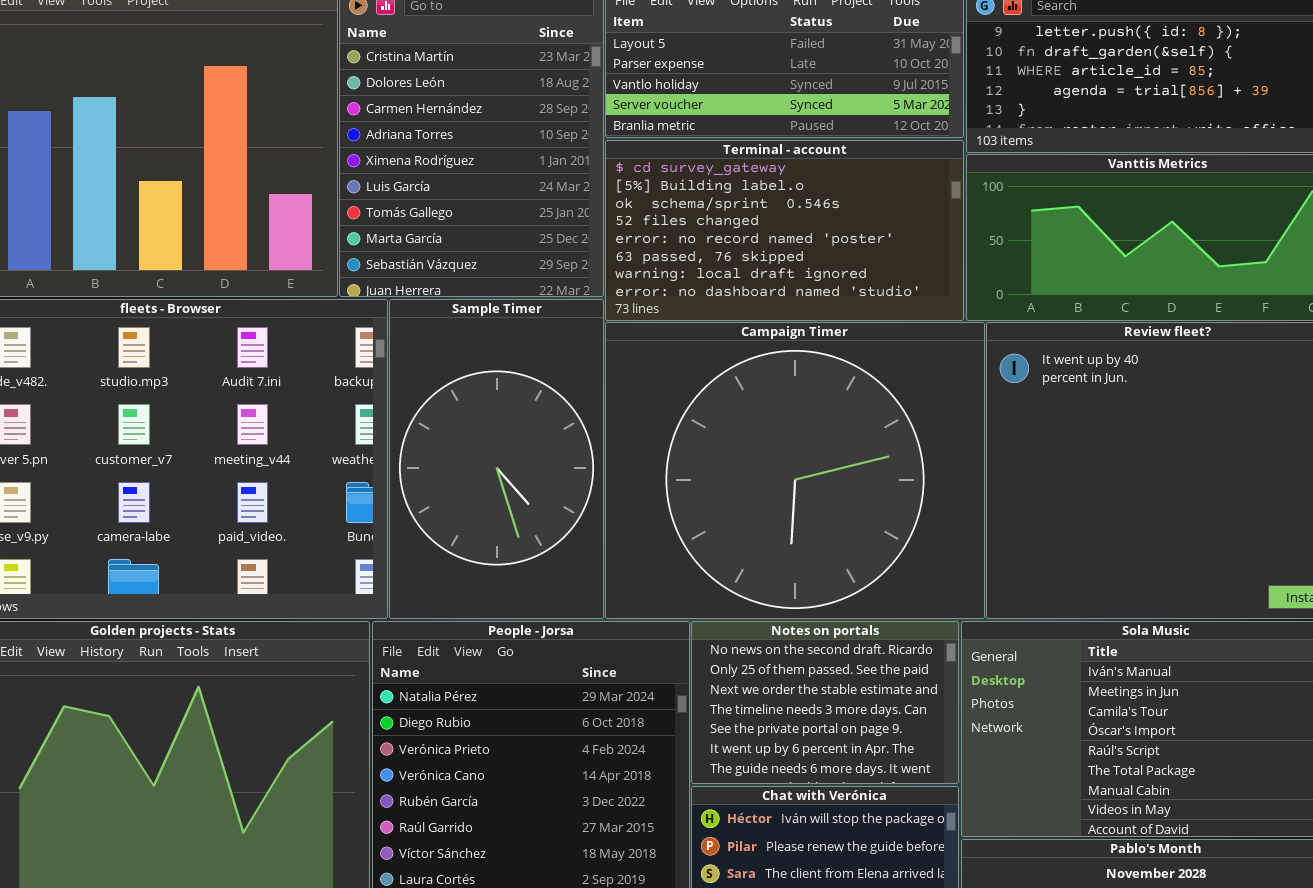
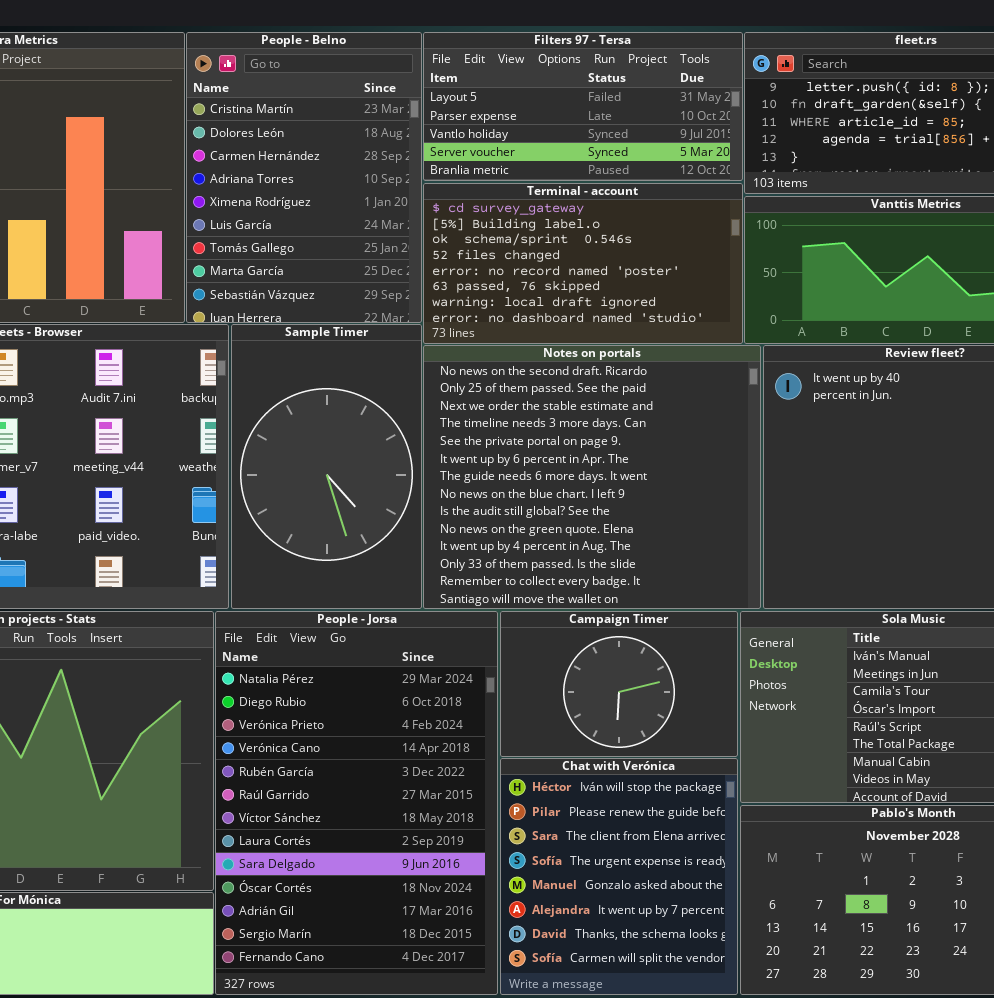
Campaign Timer: [605,322,985,619] -> [500,611,738,757], moved, resized
Notes on portals: [691,621,959,784] -> [423,345,761,609], moved, resized

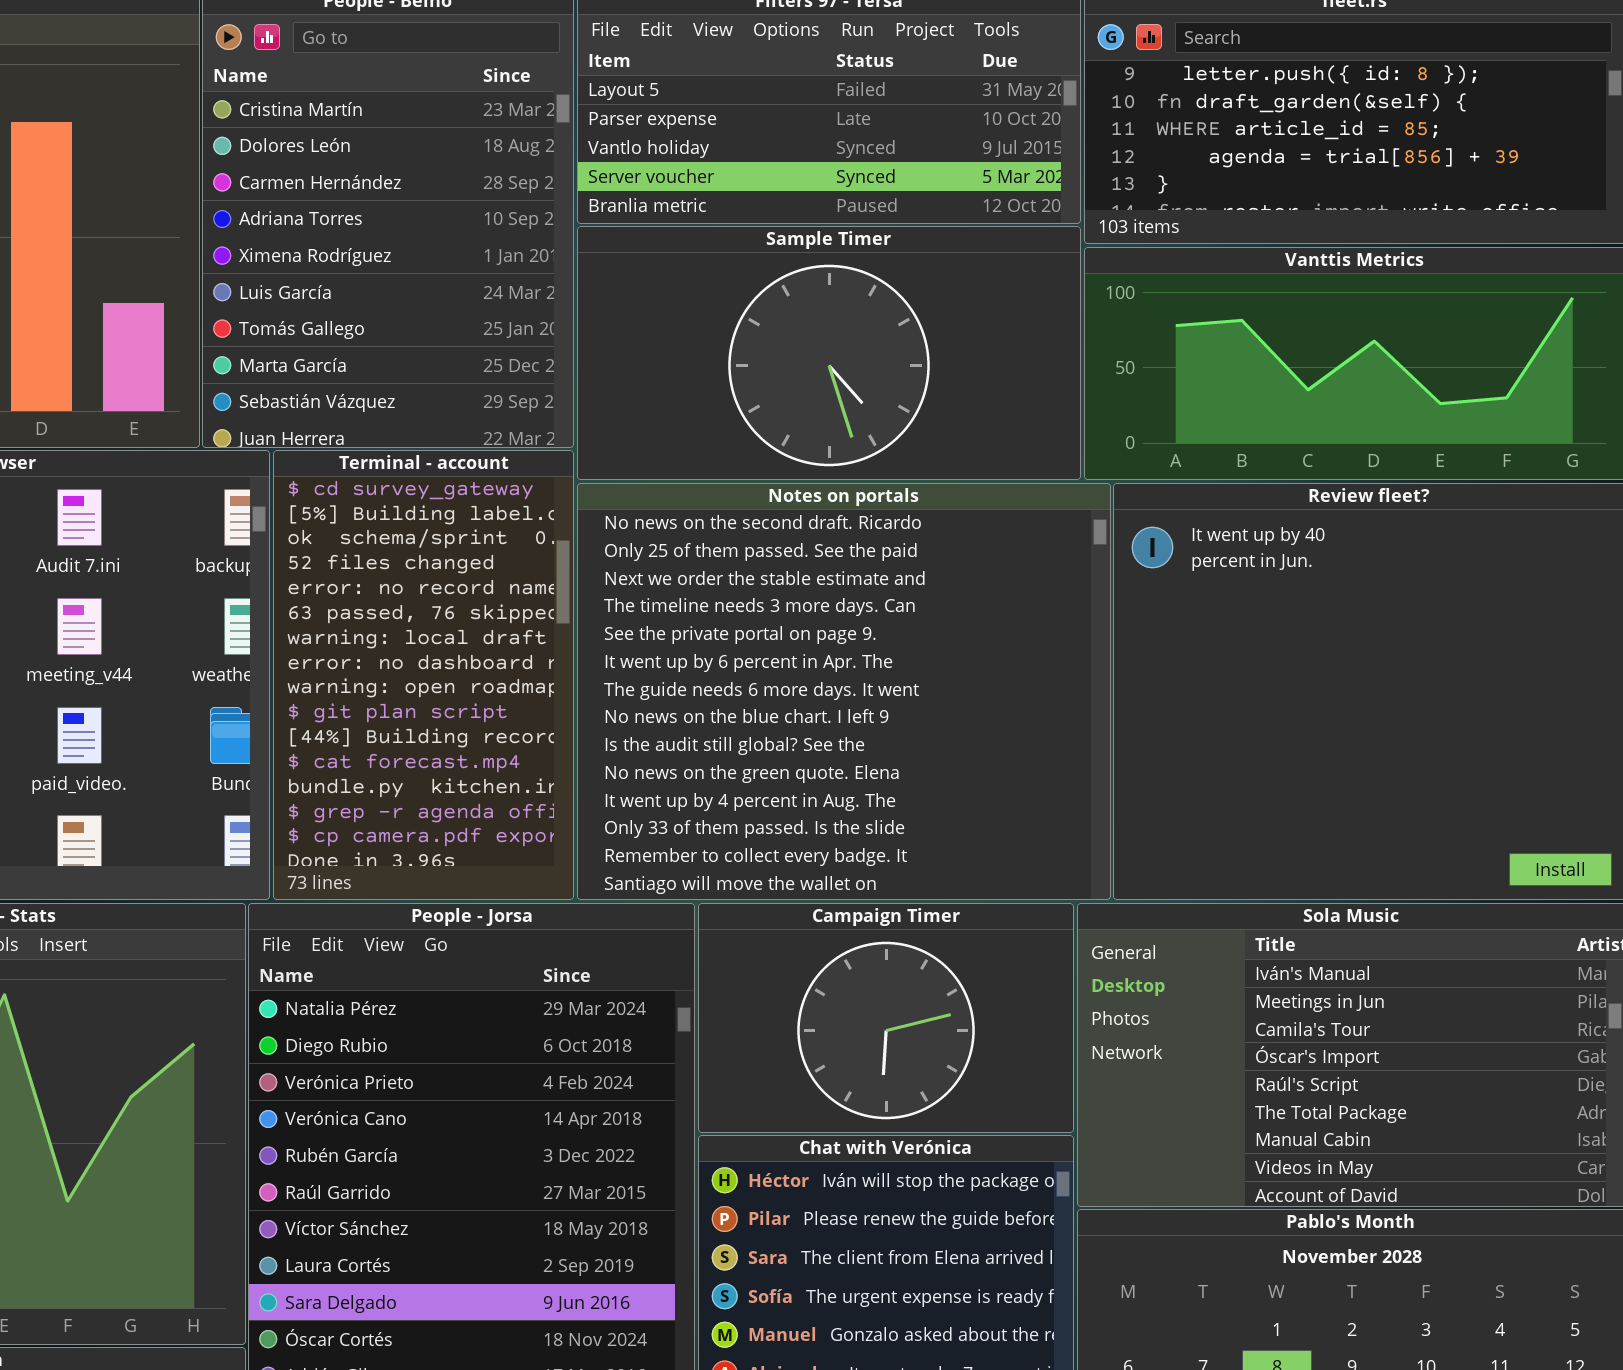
Terminal - account: [423,183,743,344] -> [273,450,574,900], moved, resized
Sample Timer: [231,324,422,609] -> [577,226,1081,480], moved, resized

